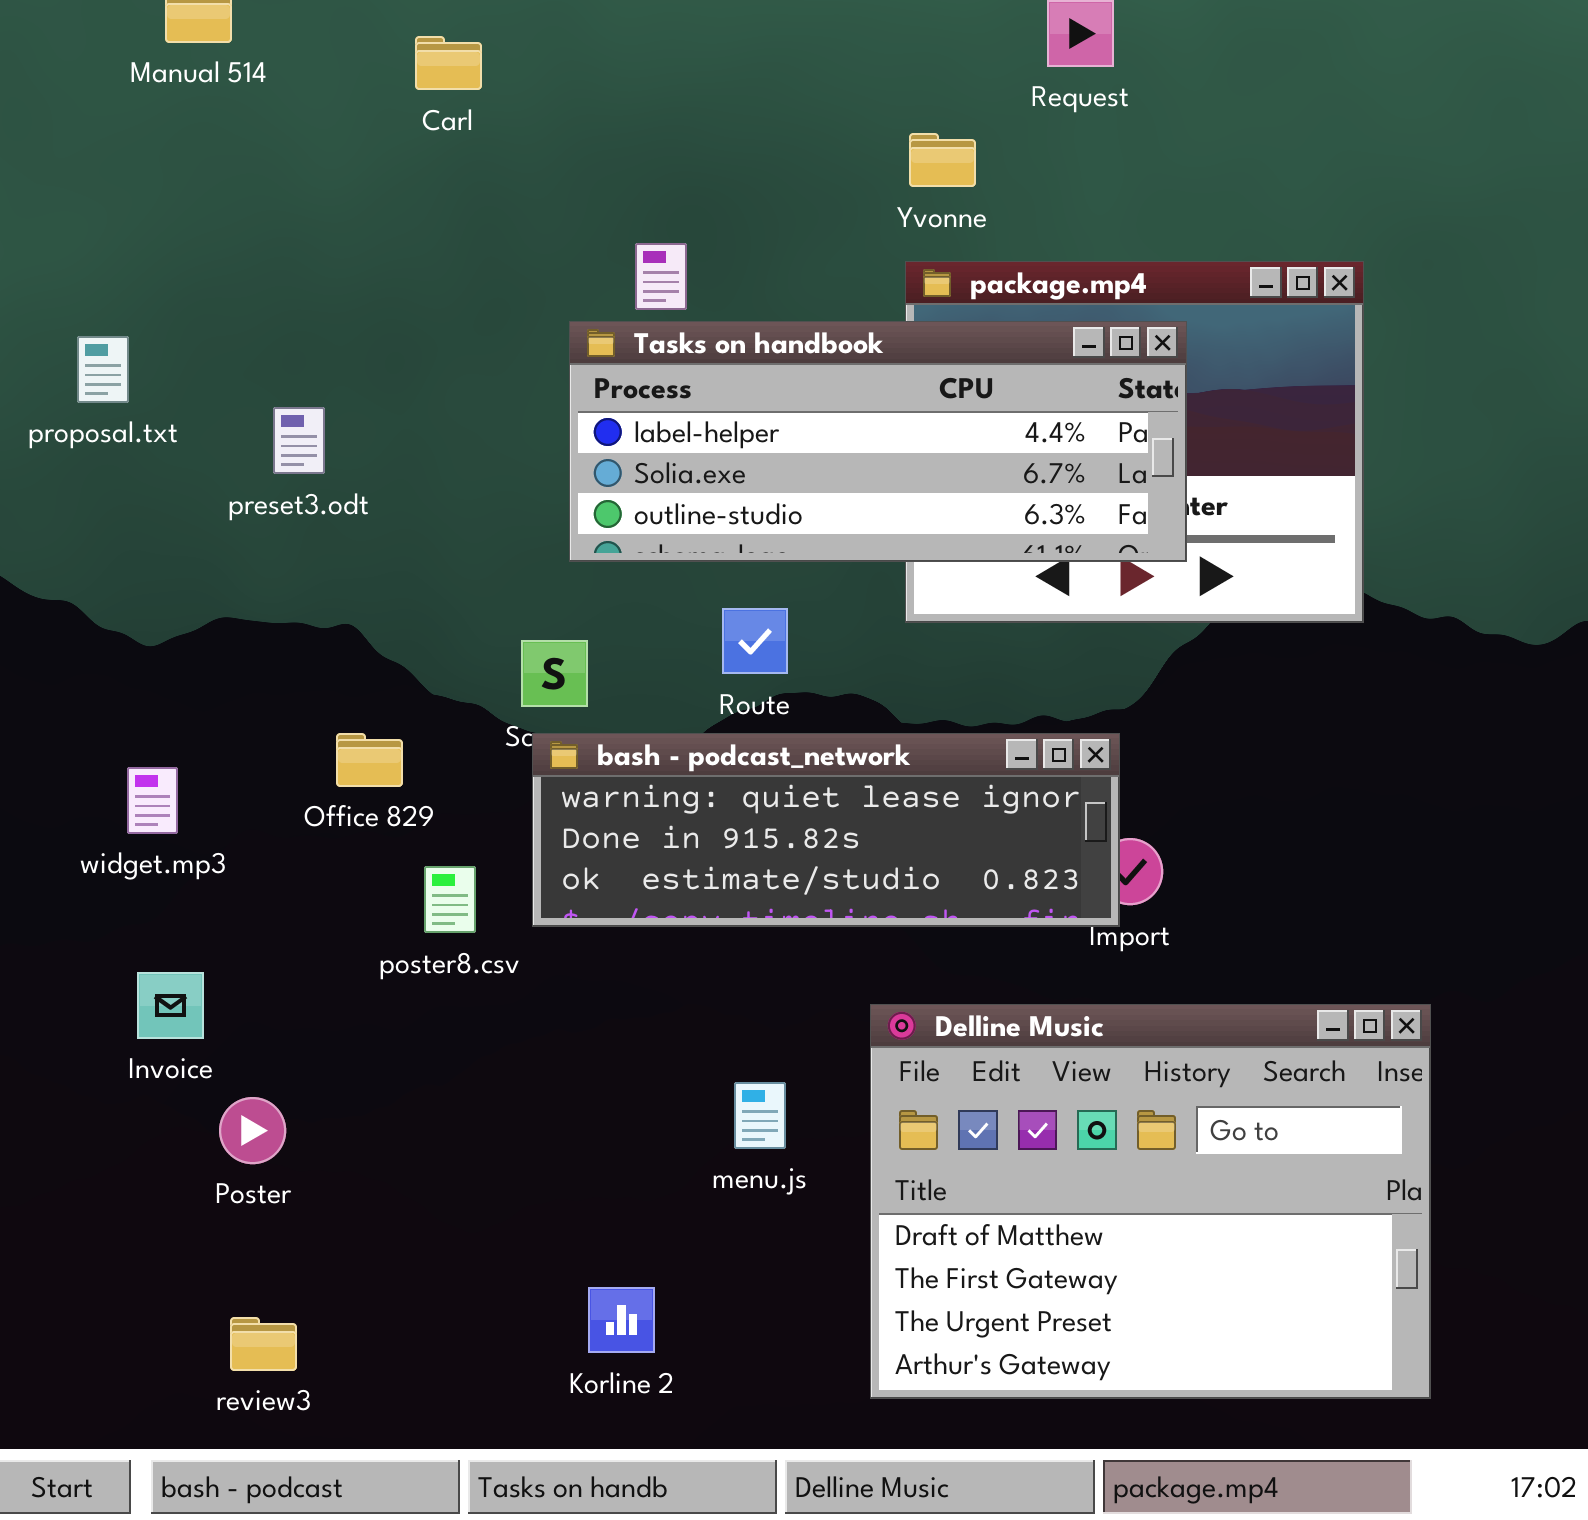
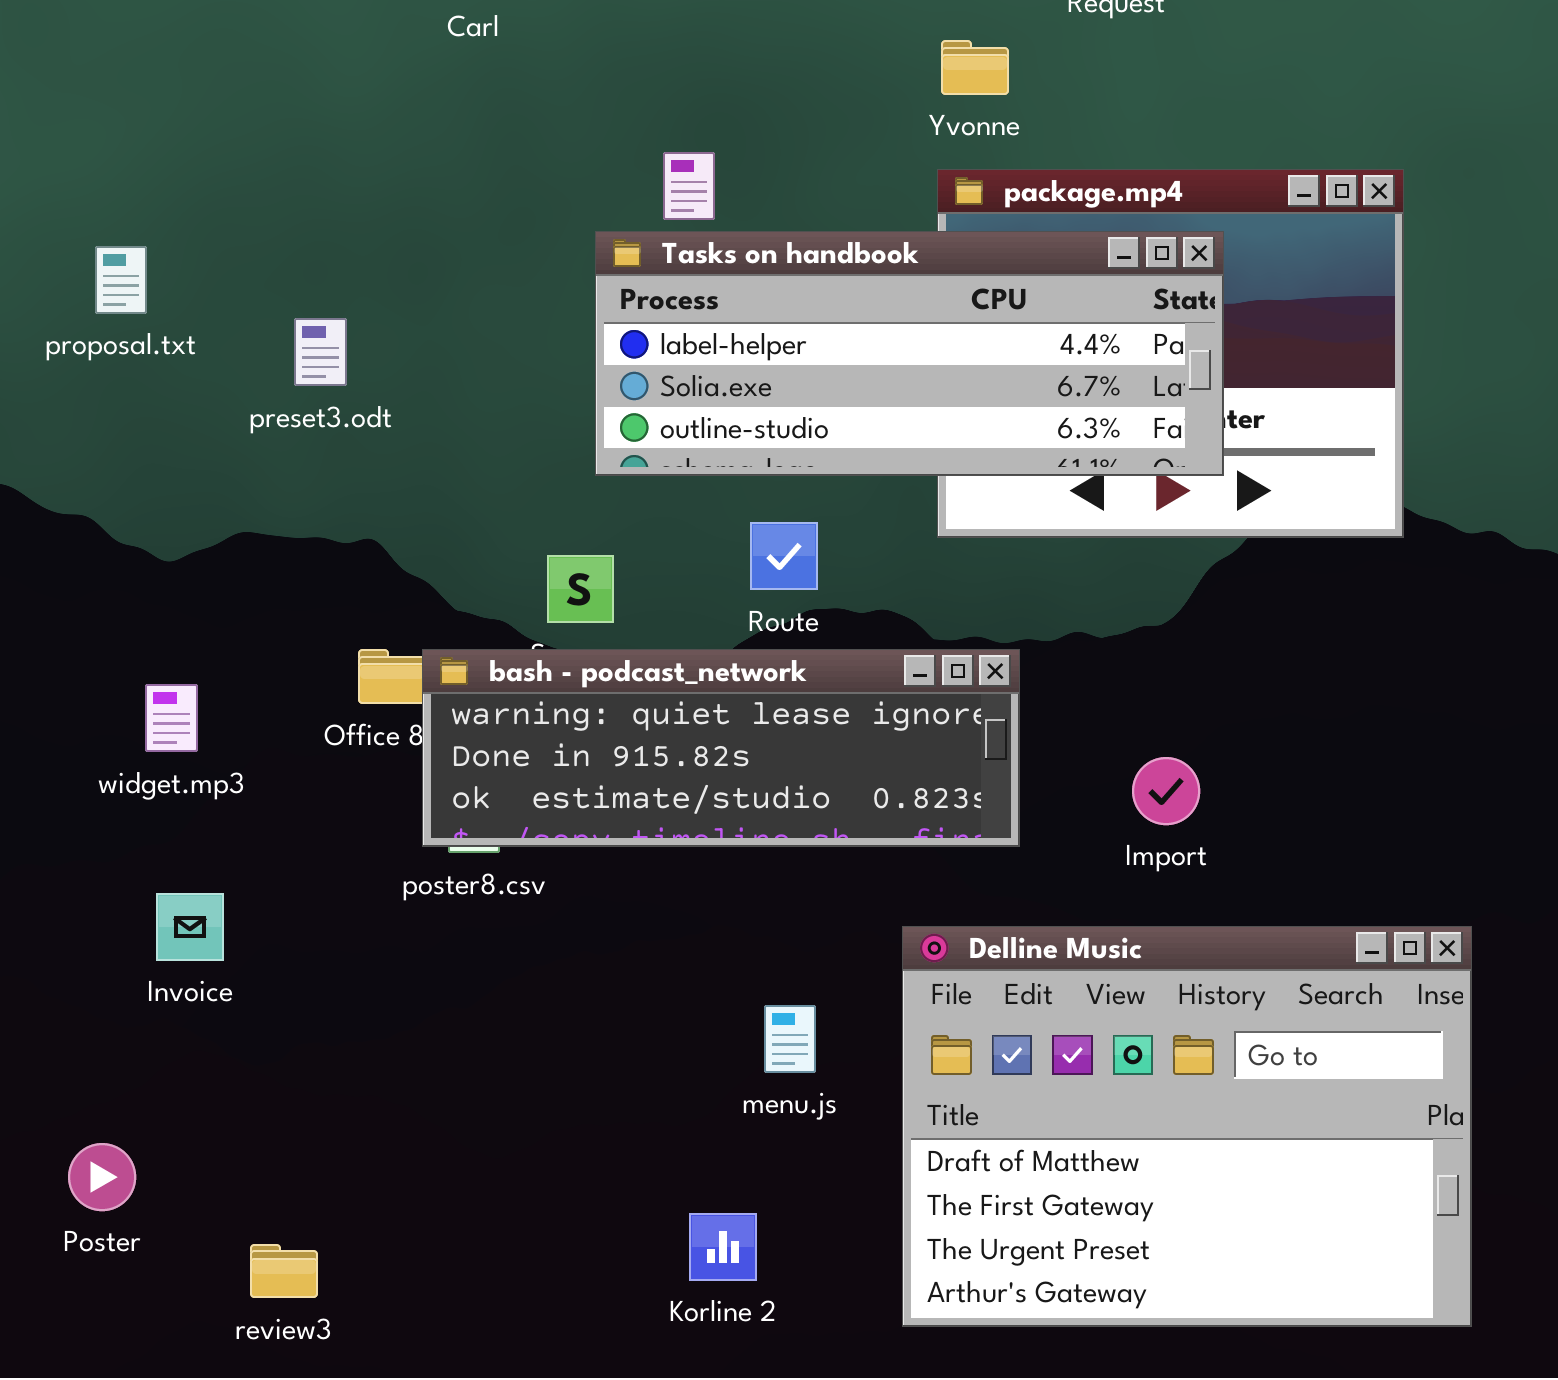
bash - podcast_network: [532,733,1120,927] -> [422,649,1020,847], moved
Poster: [219,1097,286,1164] -> [68,1143,136,1211], moved
Korline 2: [588,1287,655,1353] -> [689,1213,757,1281], moved

